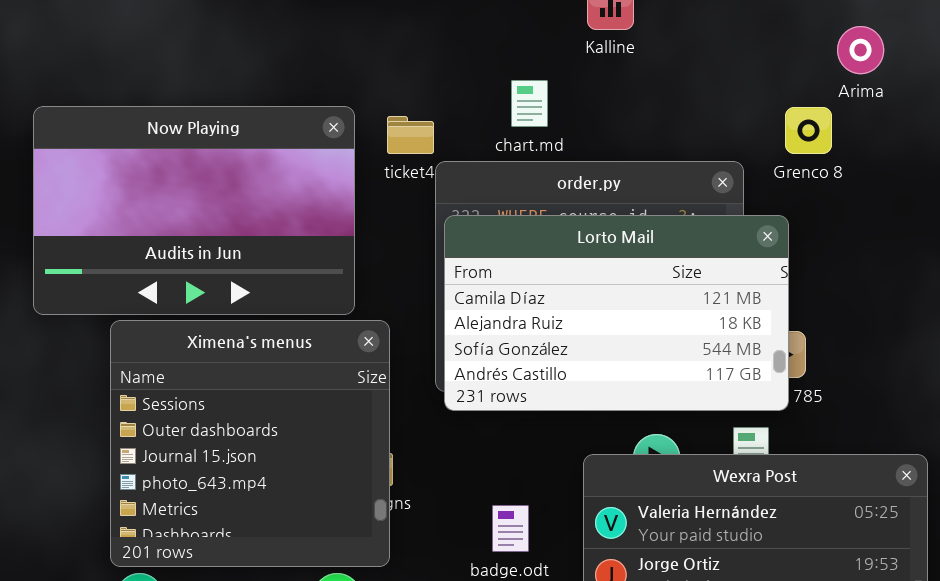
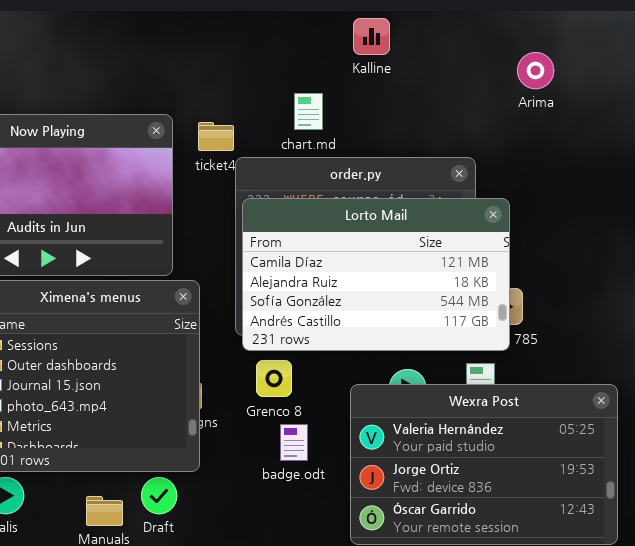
Arima: [837,26,884,74] -> [517,52,554,89], moved
Grenco 8: [785,107,832,154] -> [256,360,292,397], moved

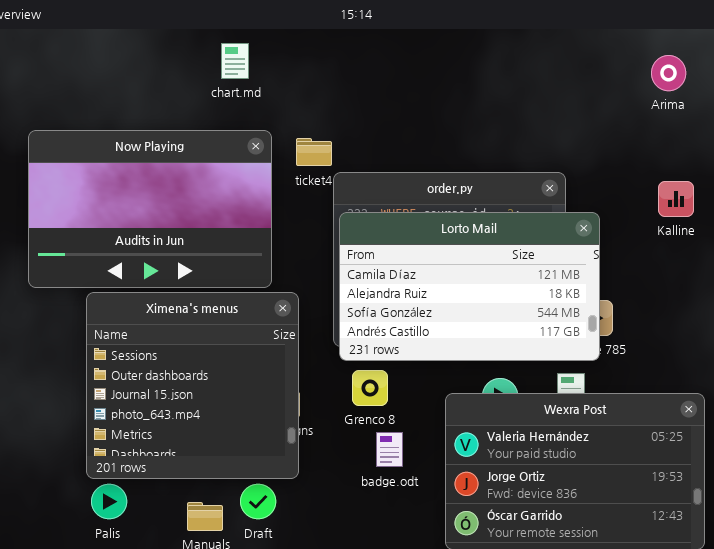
Kalline: [353,18,390,55] -> [658,181,694,217], moved
Arima: [517,52,554,89] -> [651,55,686,91], moved
chart.md: [294,93,323,130] -> [221,43,249,79], moved

